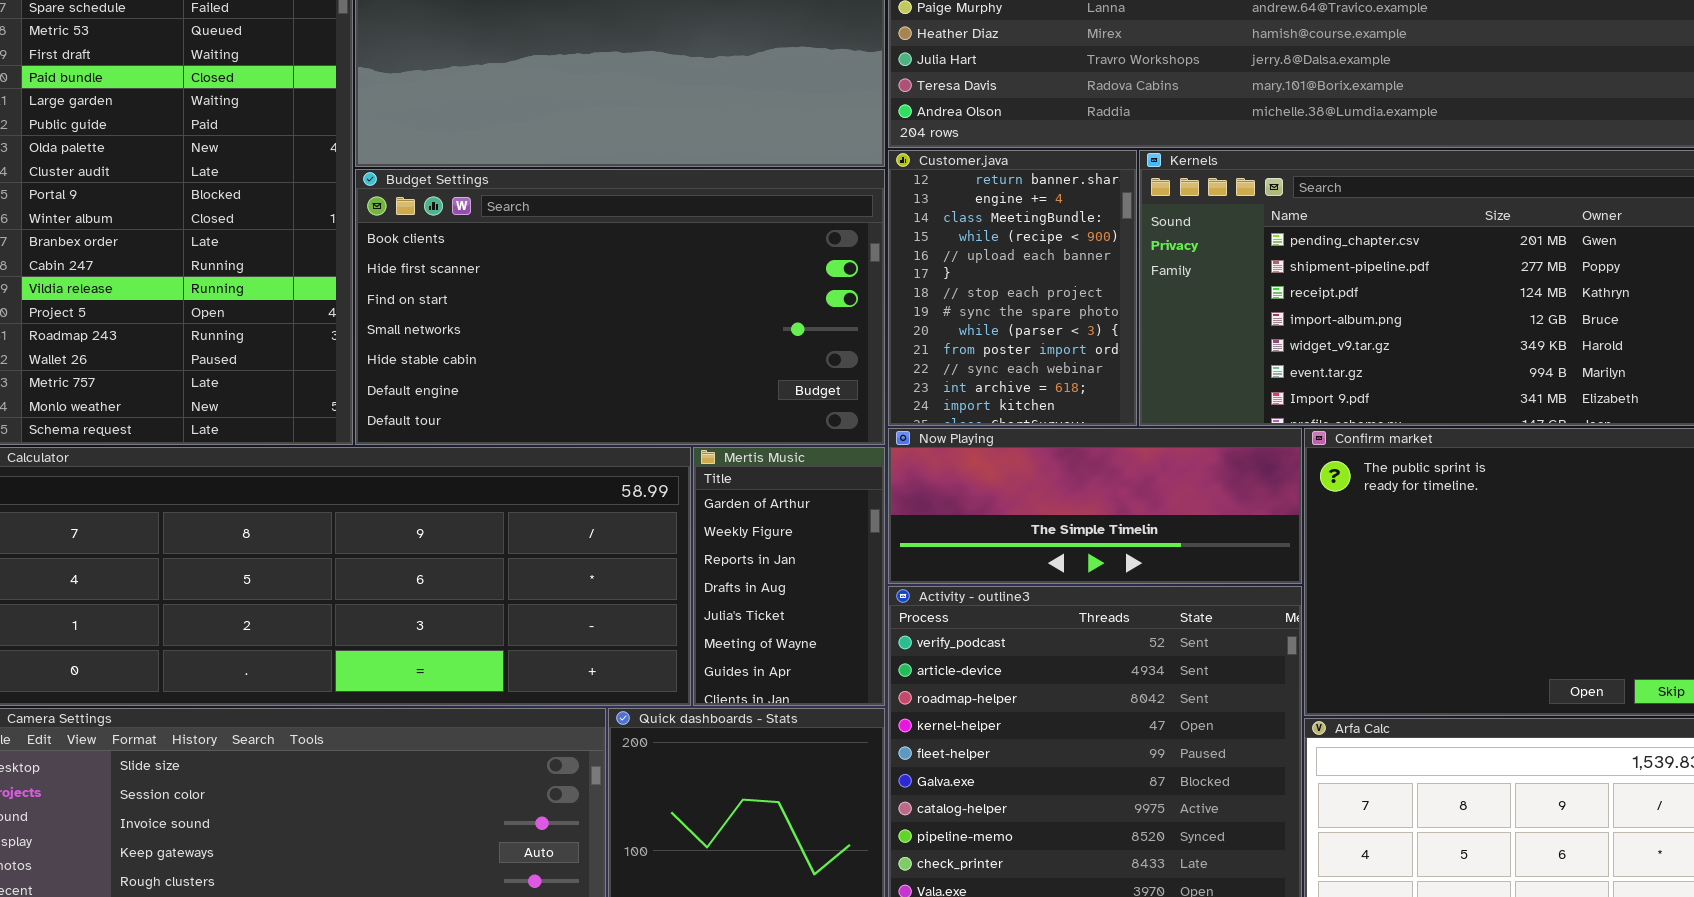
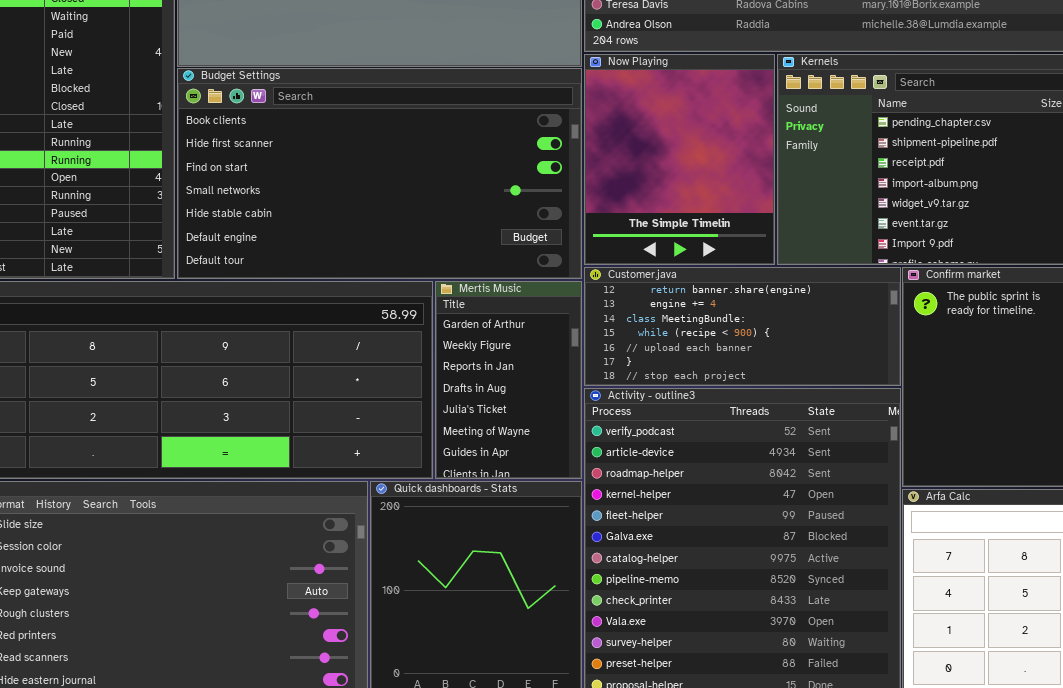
Customer.java: [888,150,1137,426] -> [584,267,901,386], moved, resized
Now Playing: [888,428,1302,584] -> [584,54,775,265], moved, resized

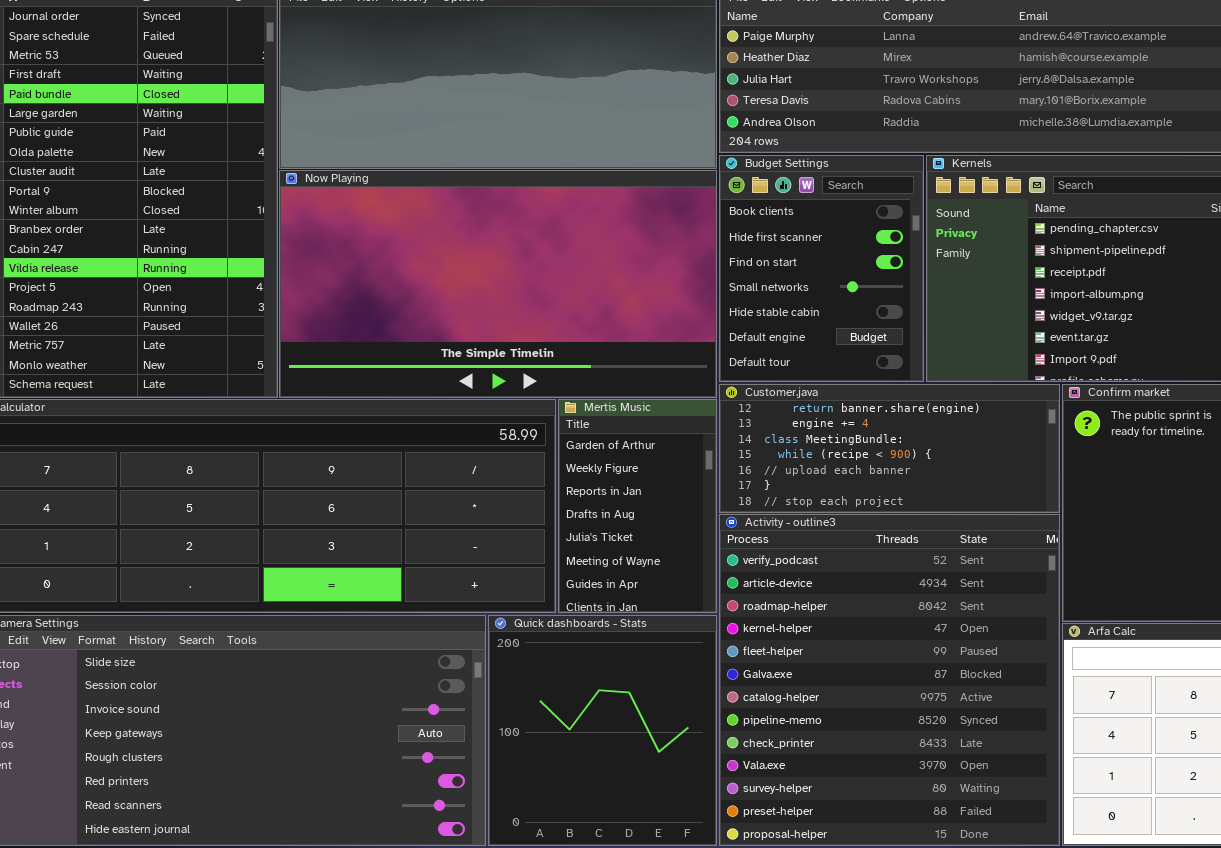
Now Playing: [584,54,775,265] -> [279,170,717,398], moved, resized
Budget Settings: [177,68,582,279] -> [719,155,924,382], moved, resized

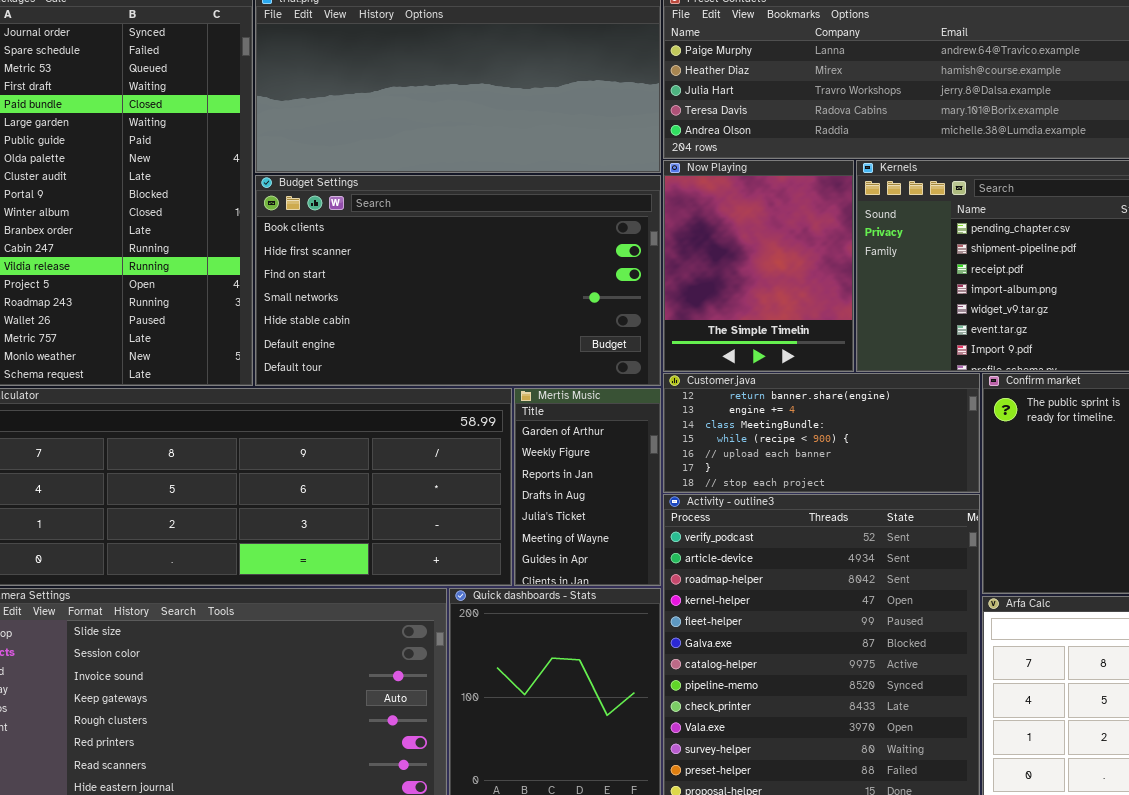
Budget Settings: [719,155,924,382] -> [255,175,661,386], moved, resized
Now Playing: [279,170,717,398] -> [663,160,854,372], moved, resized

